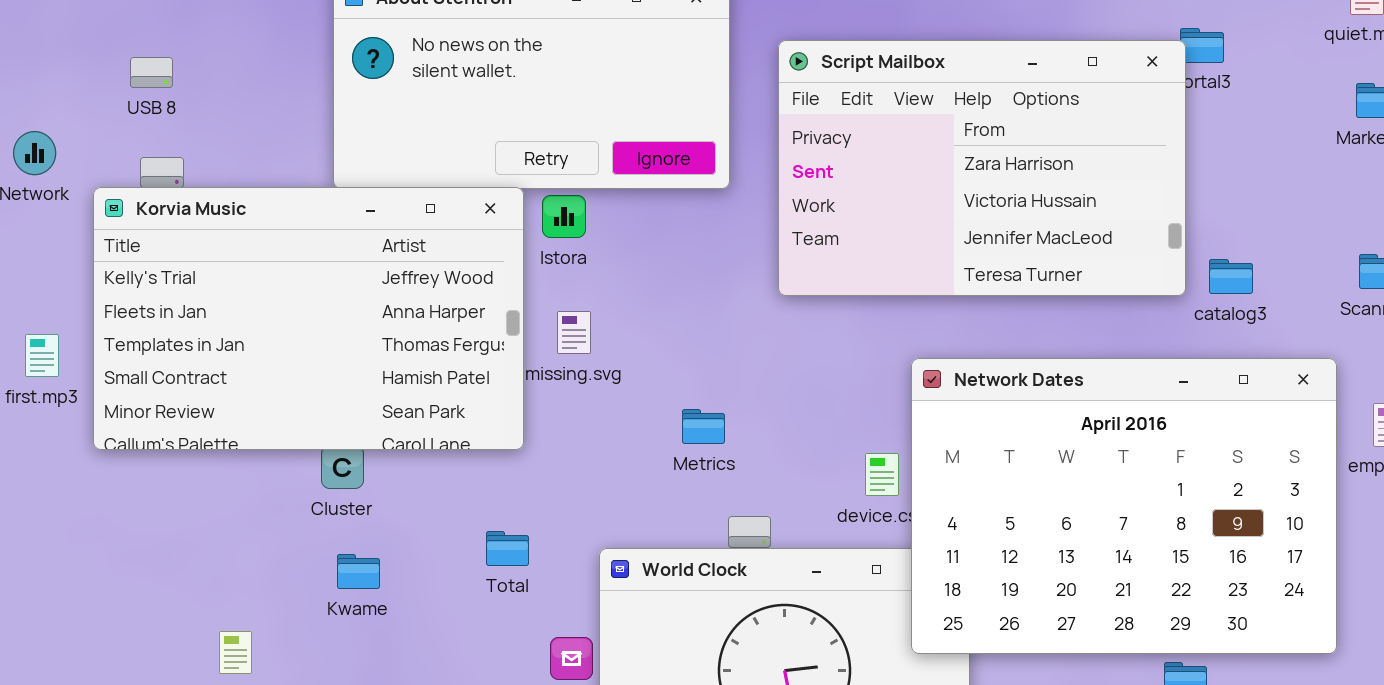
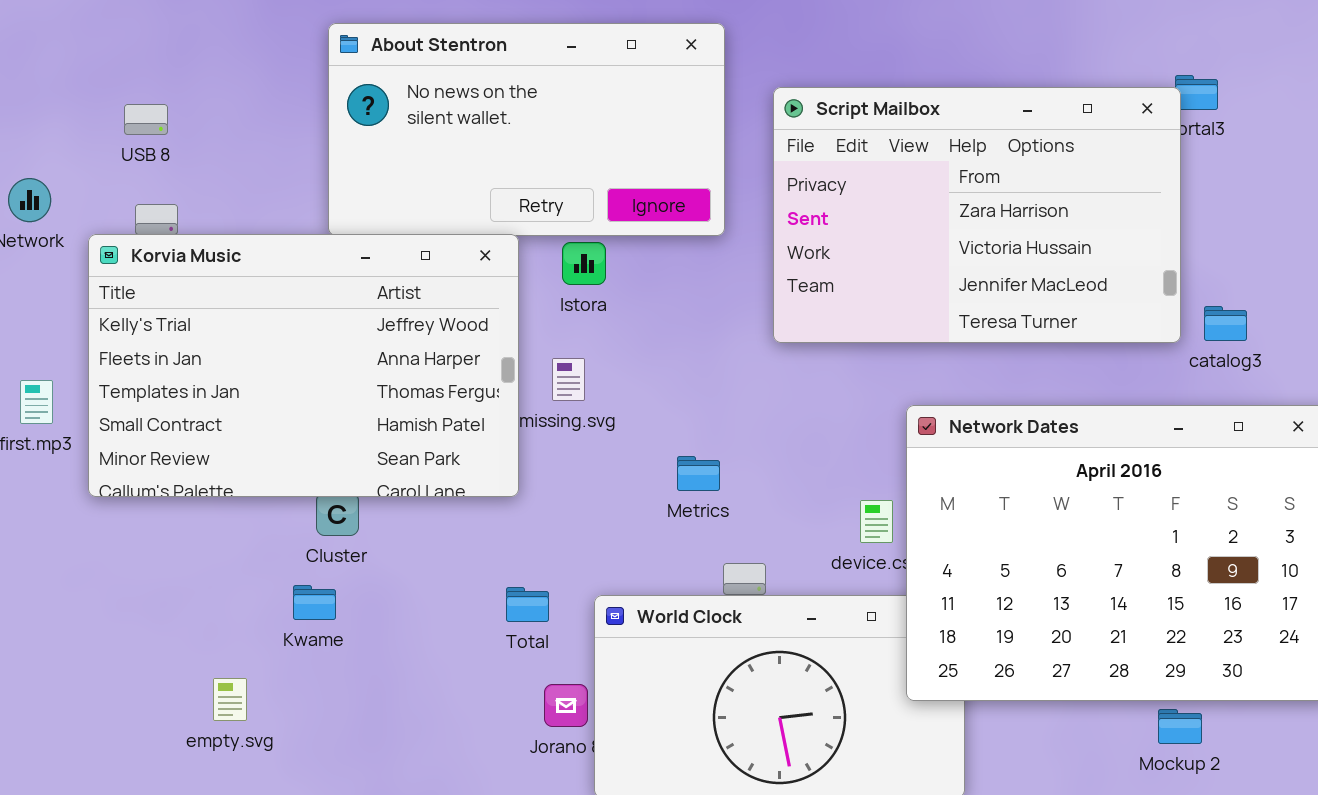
Istora: [542,195,586,238] -> [562,242,606,285], moved
Total: [486,531,529,566] -> [506,587,549,622], moved
Kwame: [337,554,380,589] -> [293,585,336,620], moved

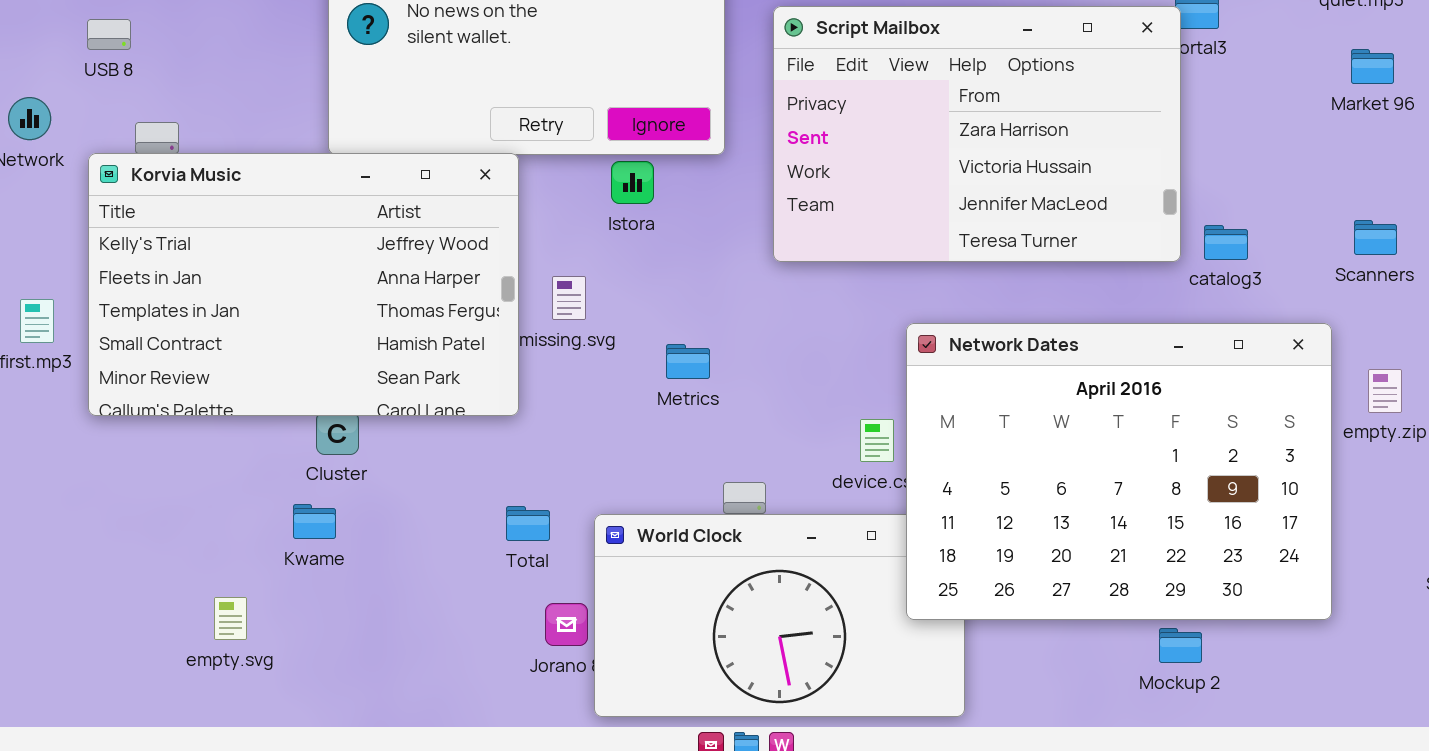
USB 8: [124,104,168,135] -> [87,19,131,50], moved
Istora: [562,242,606,285] -> [611,161,654,204], moved
Metrics: [677,456,720,491] -> [666,344,710,379], moved

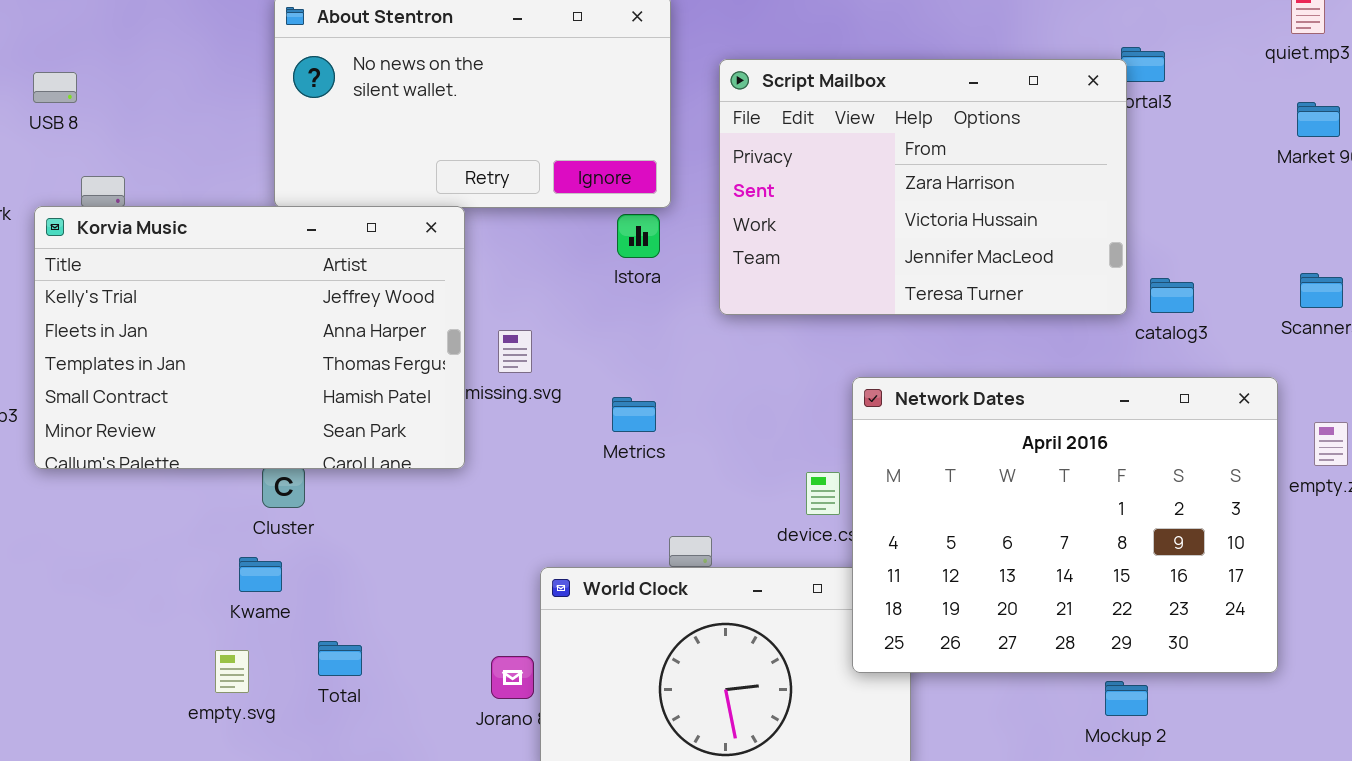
Istora: [611,161,654,204] -> [617,214,660,258], moved
Total: [506,506,550,541] -> [318,641,362,676], moved
empty.svg: [214,597,247,640] -> [215,650,249,693], moved

